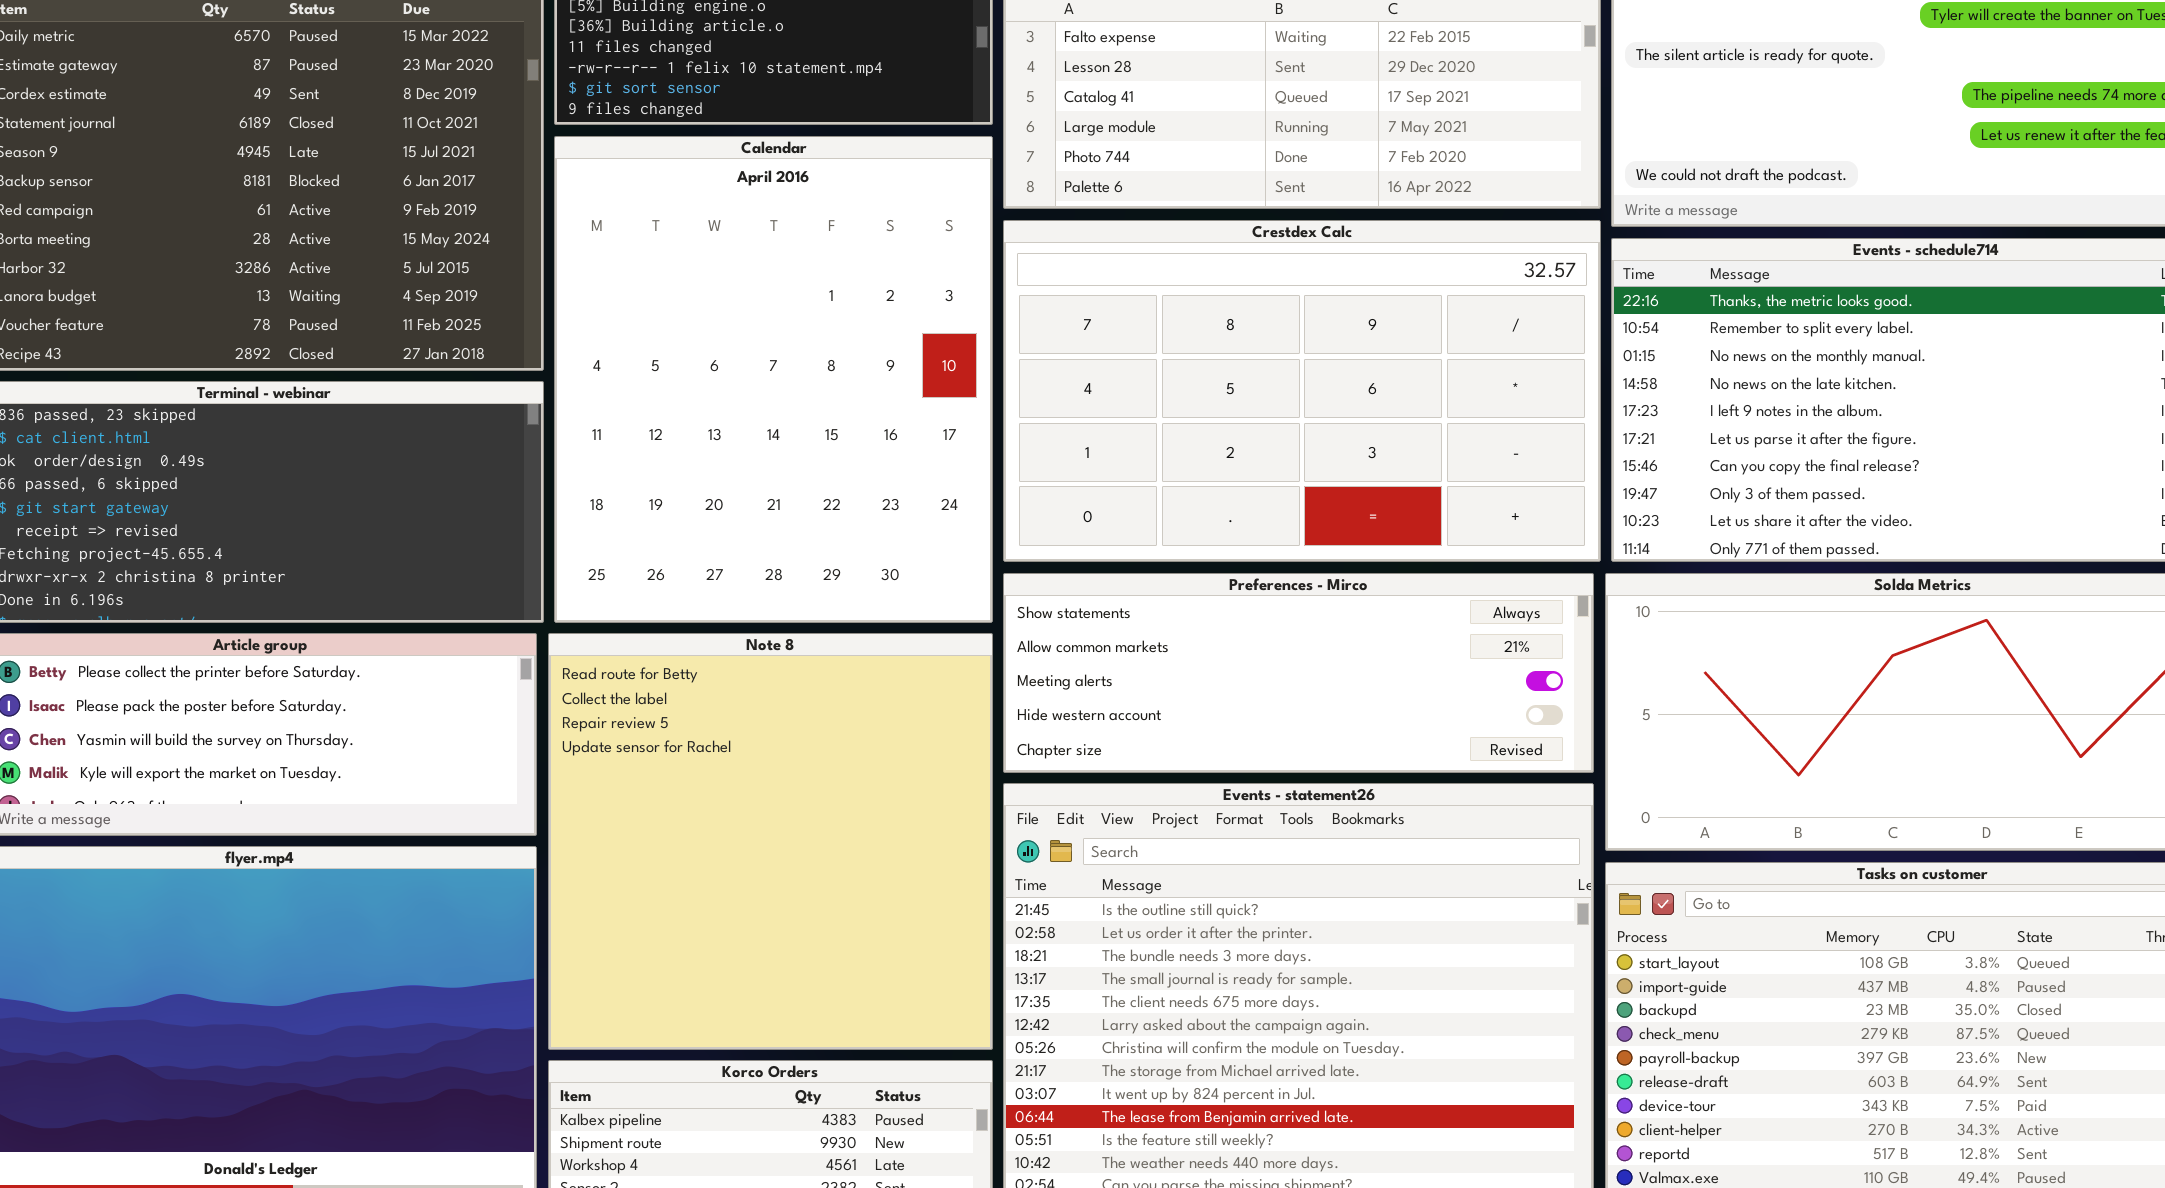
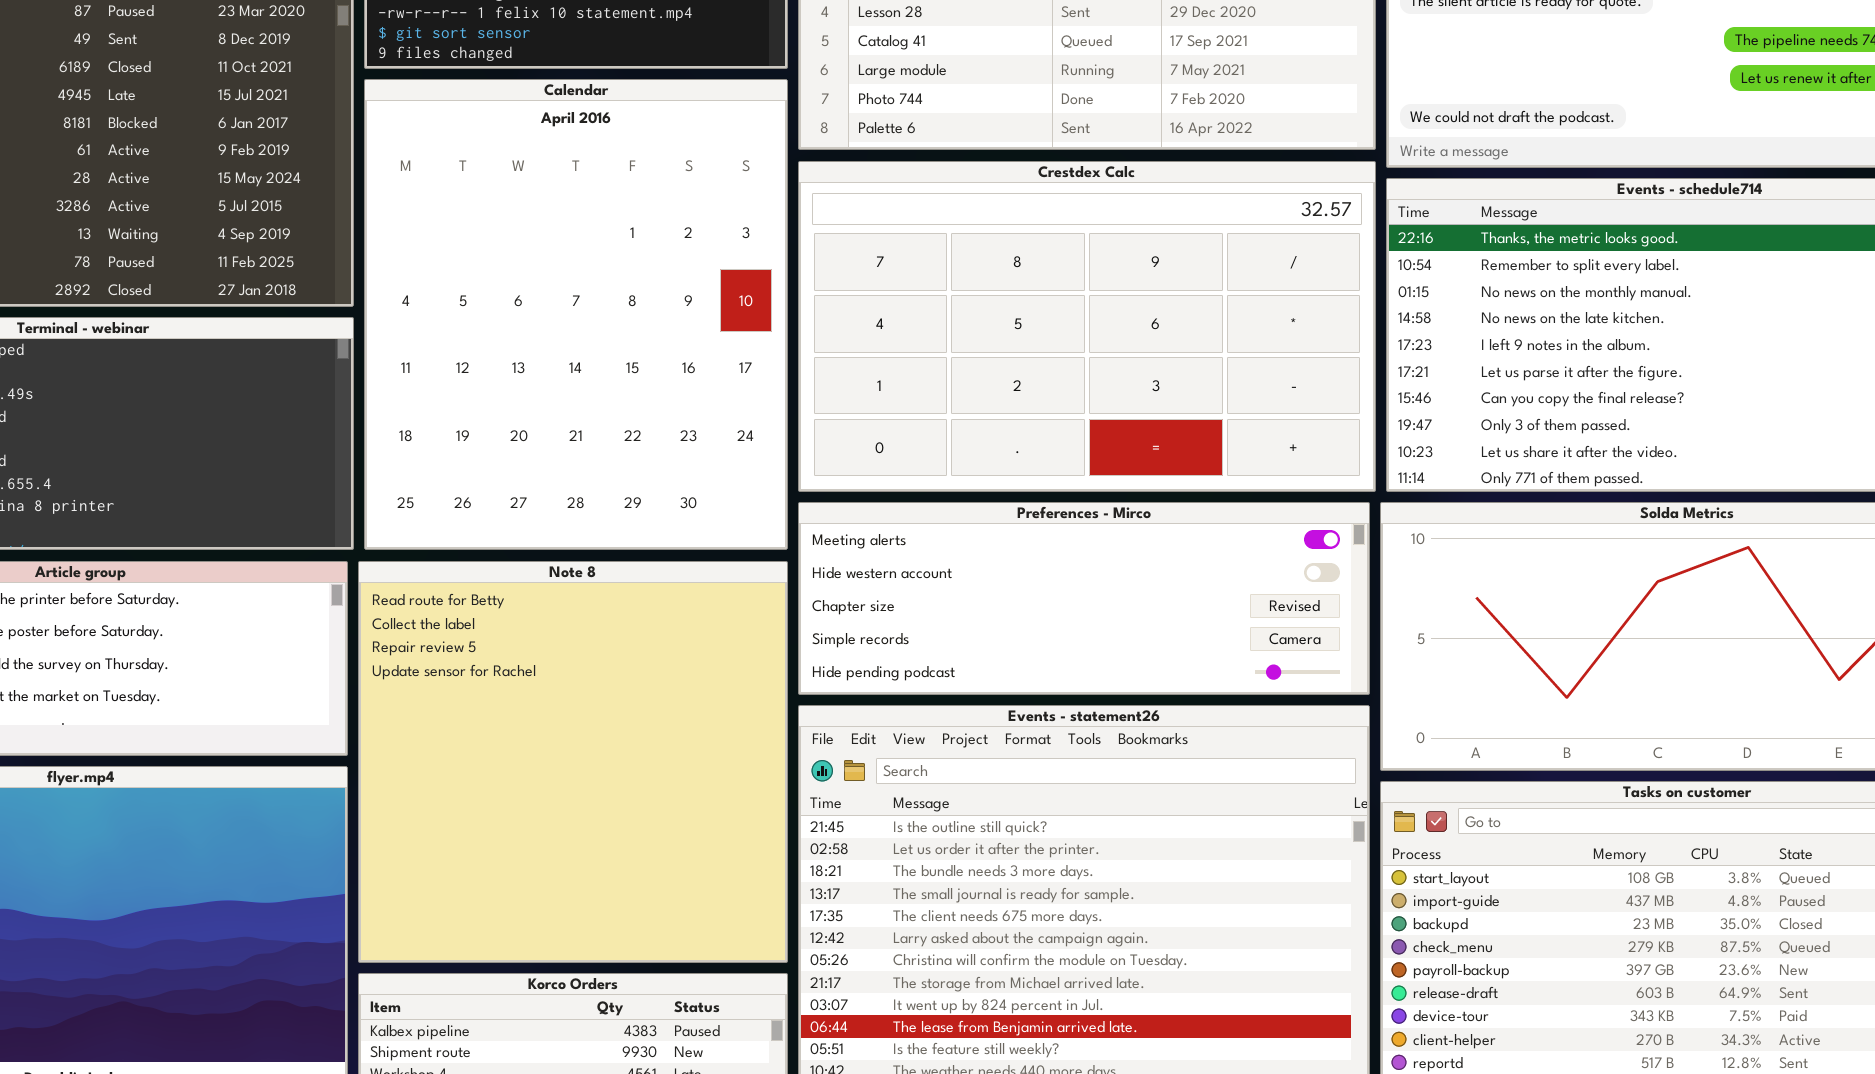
Preferences - Mirco: [1003,573,1594,773] -> [798,502,1370,695], scrolled down 2 rows

